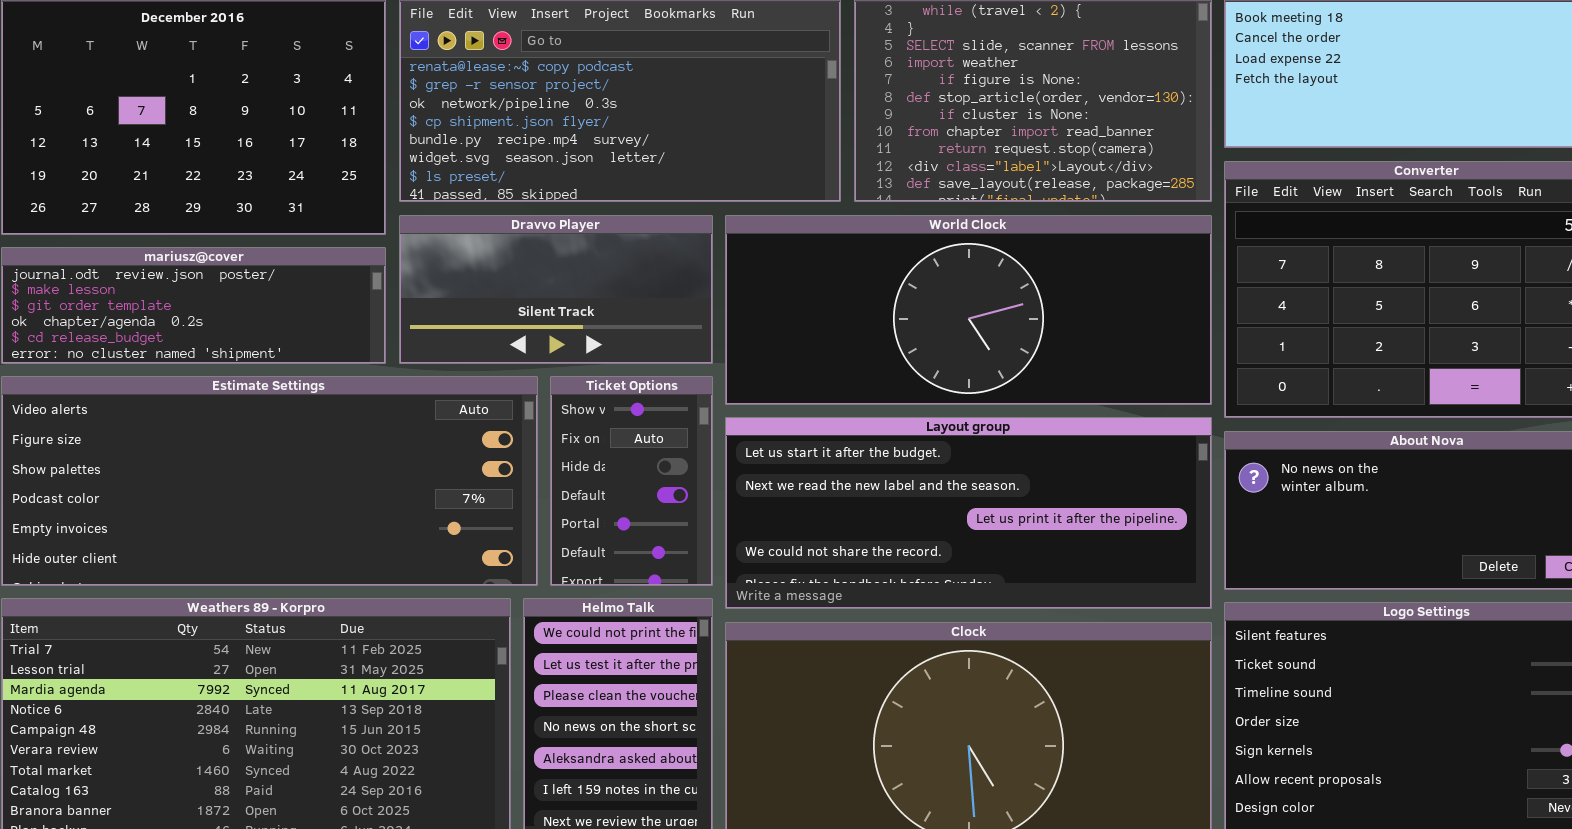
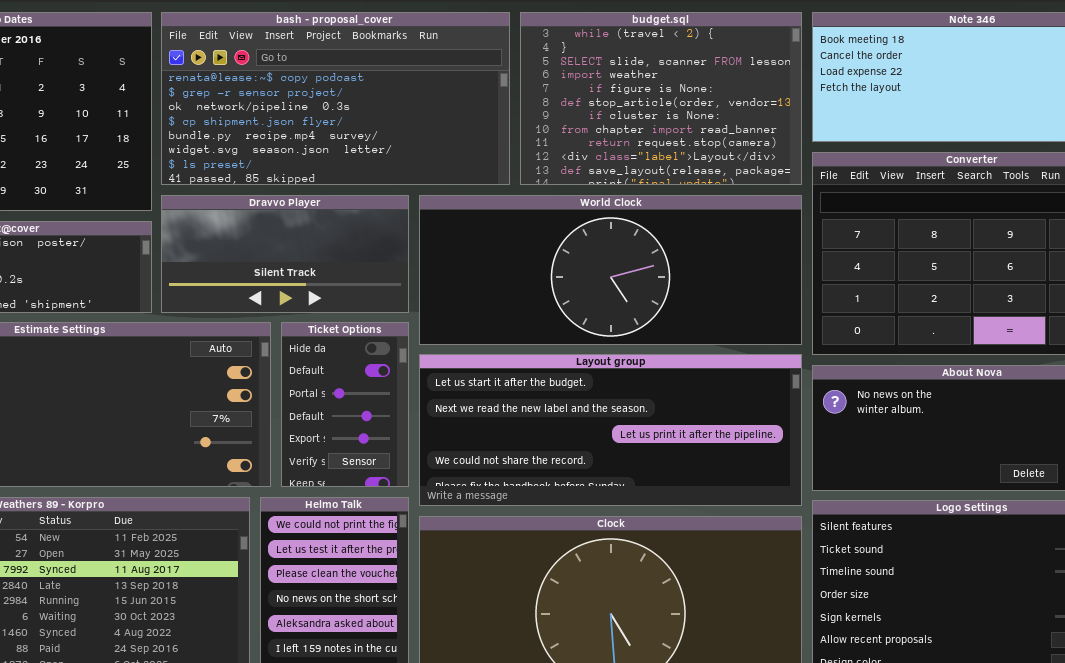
Ticket Options: [550,376,713,586] -> [281,322,409,487], scrolled down 2 rows

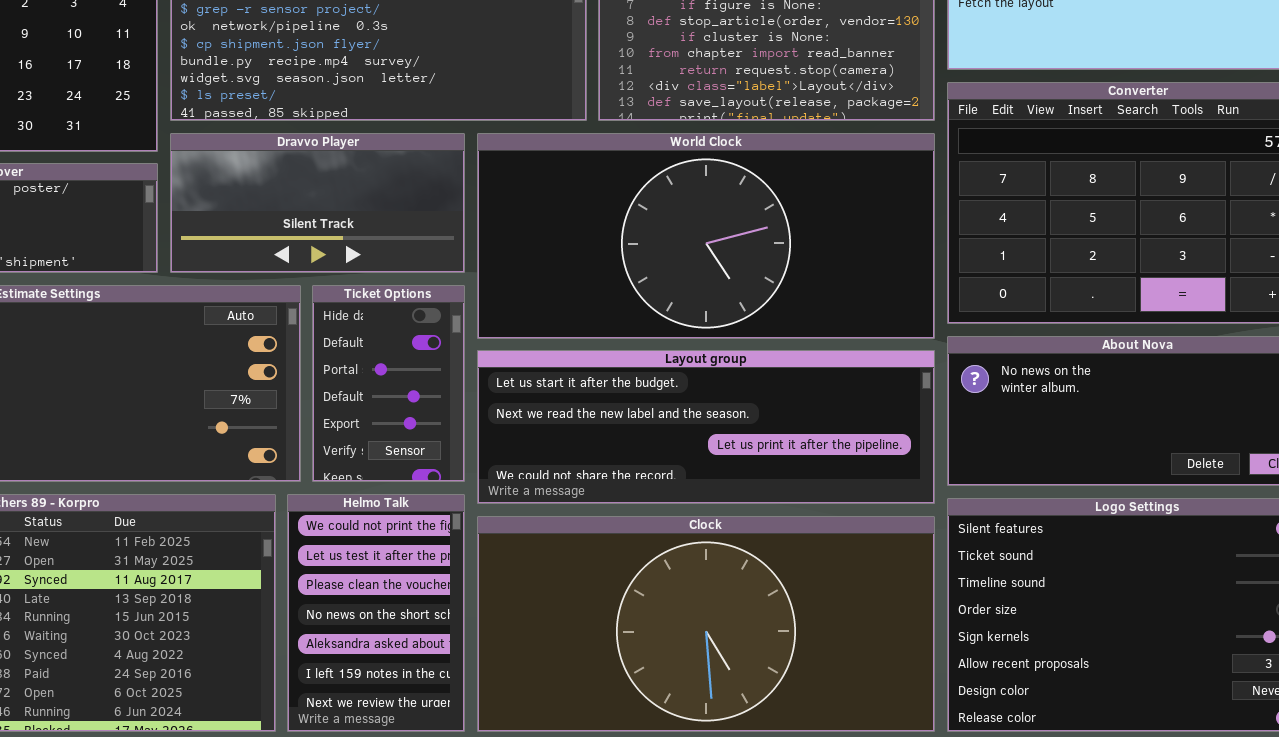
World Clock: [419,195,802,345] -> [477,133,935,339], resized
Layout group: [419,354,802,506] -> [477,350,935,504], resized

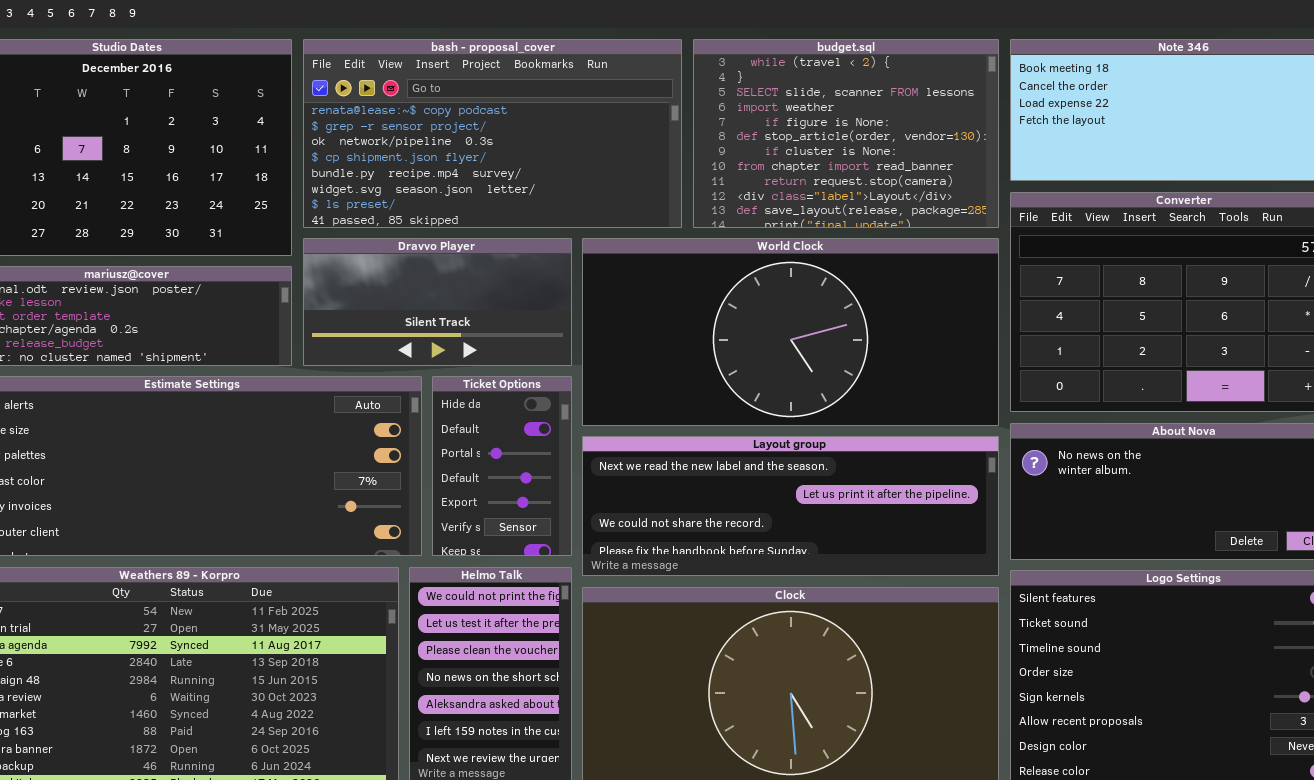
Layout group: [477,350,935,504] -> [582,436,999,576], scrolled down 1 row

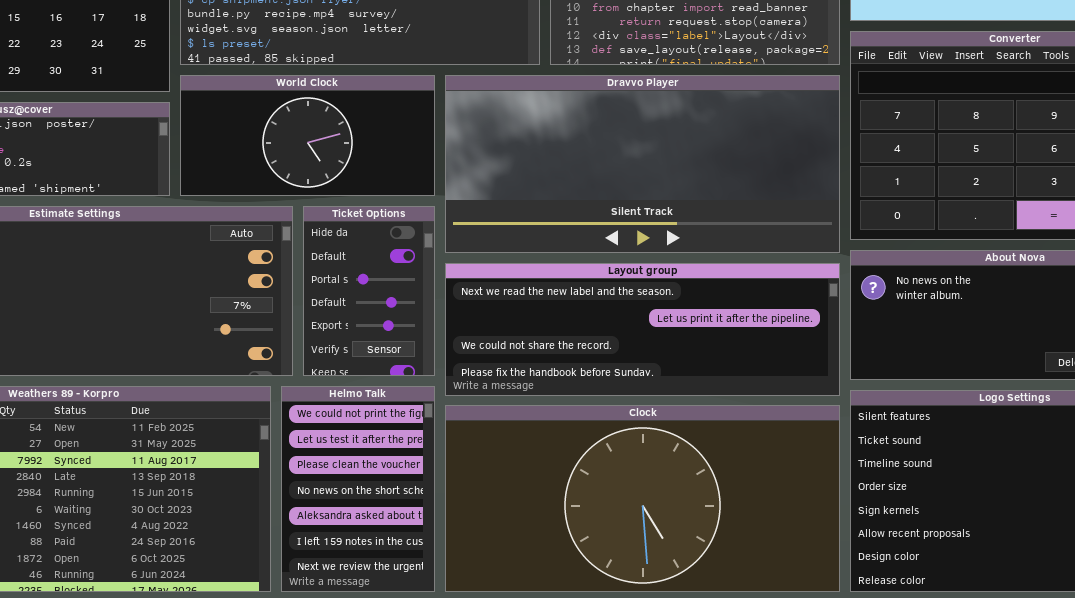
Dravvo Player: [303,238,572,366] -> [445,75,840,253], moved, resized
World Clock: [582,238,999,426] -> [180,75,435,196], moved, resized

